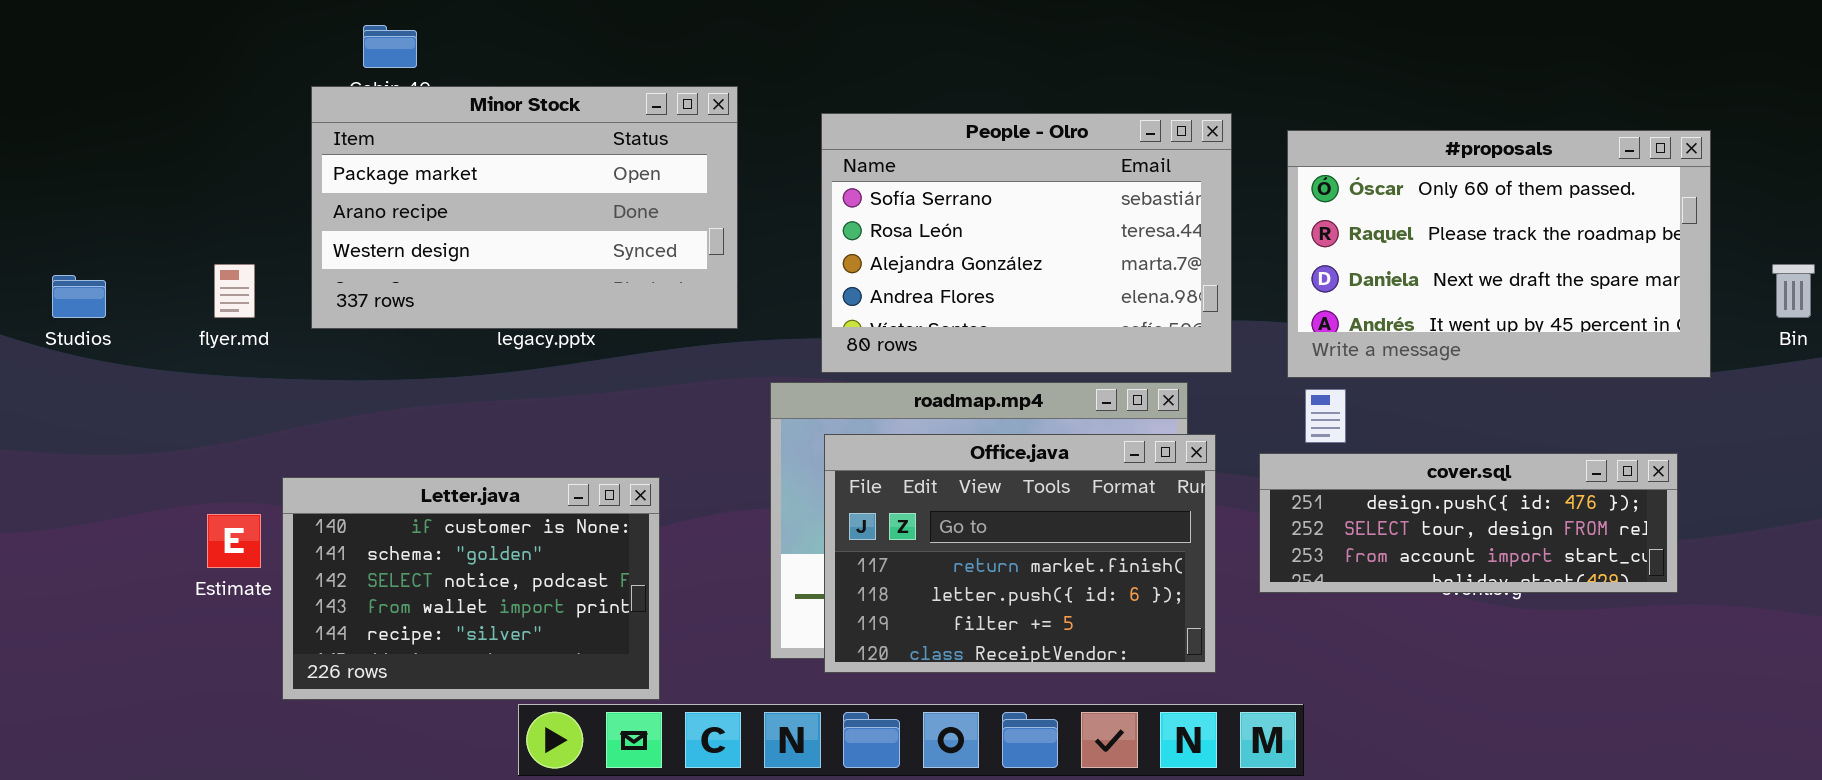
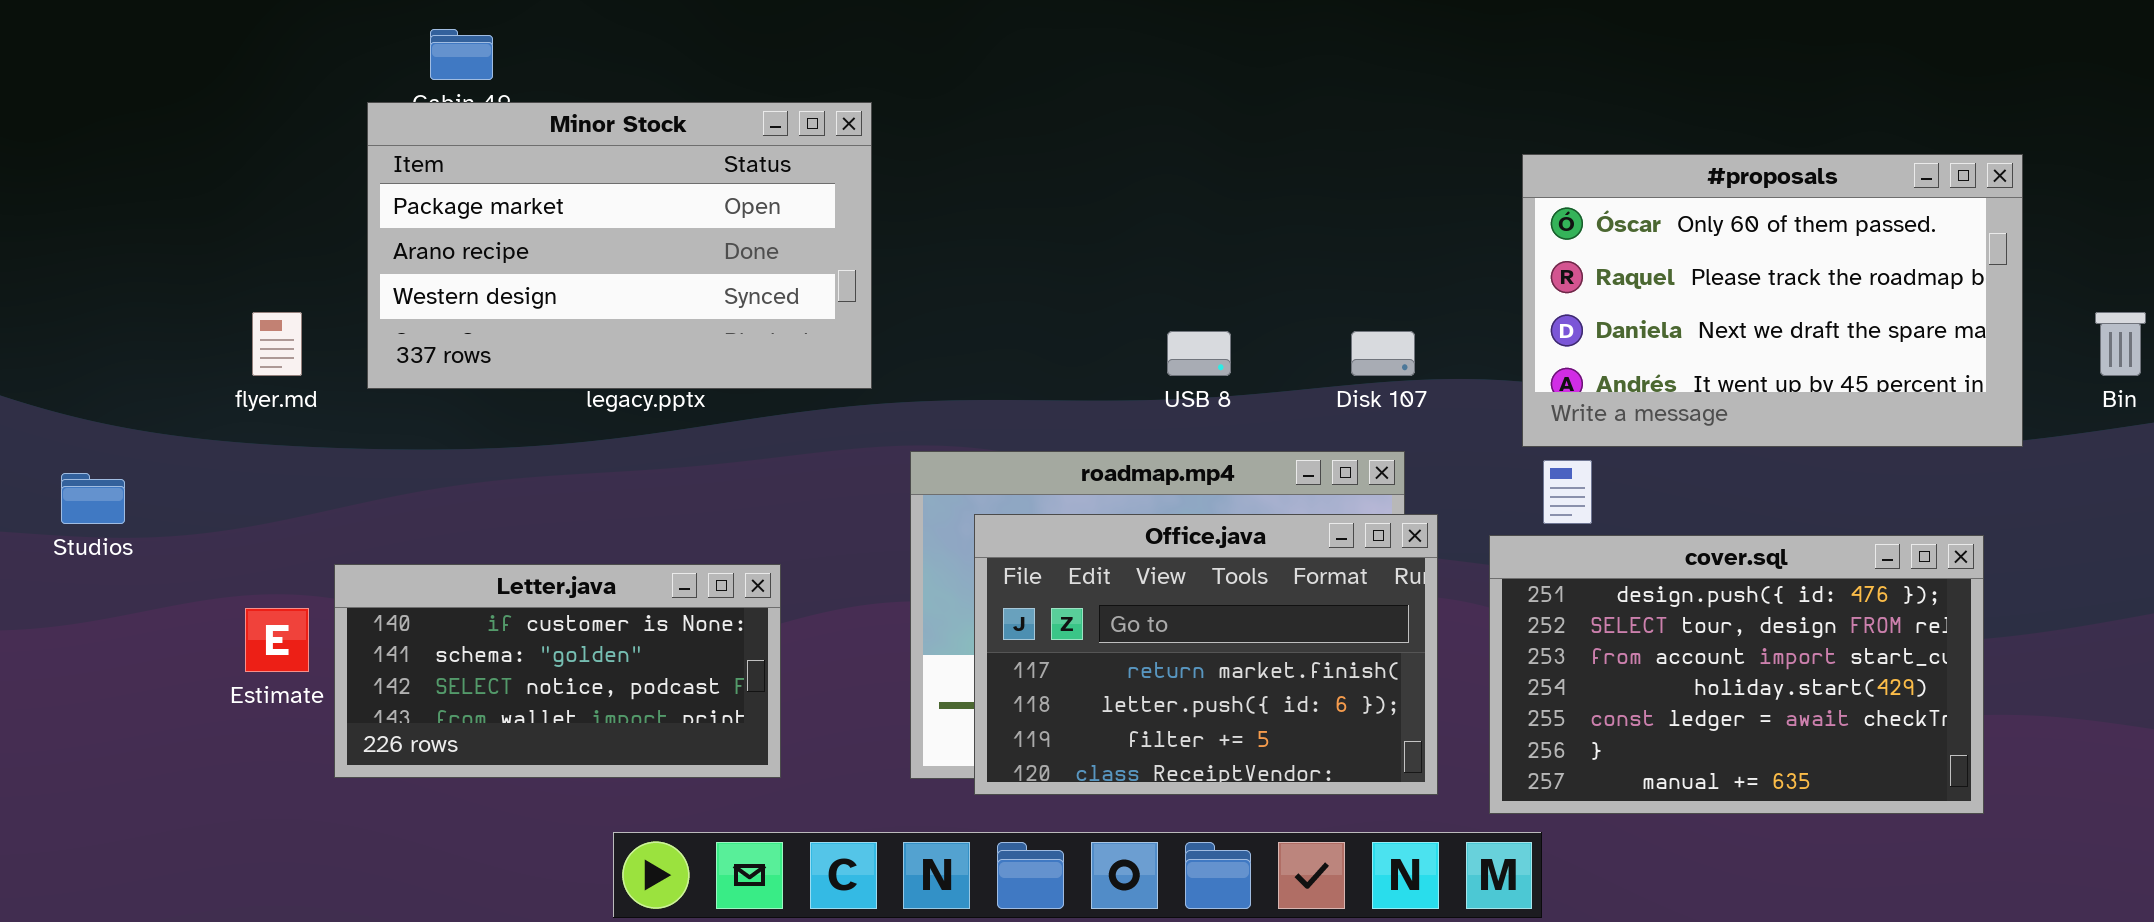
People - Olro: [821,113,1232,373] -> none, closed
Studios: [52,275,106,318] -> [61,473,125,524], moved
cover.sql: [1259,453,1678,593] -> [1489,535,1984,814], resized
Letter.java: [282,477,660,700] -> [334,564,781,778], resized

